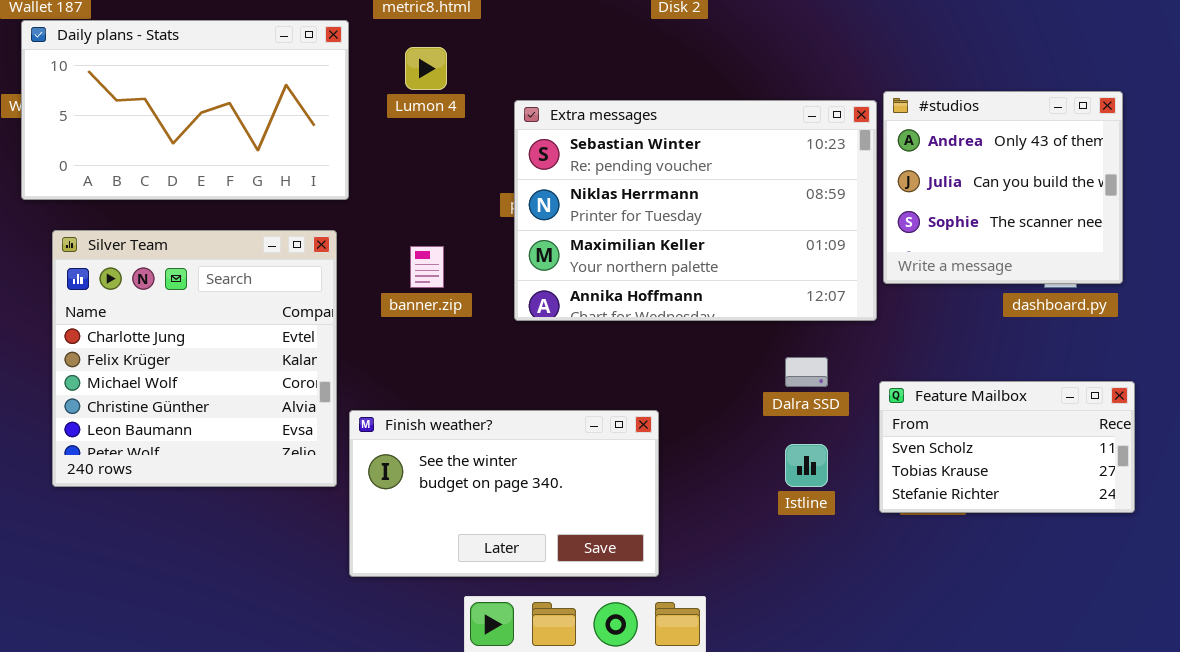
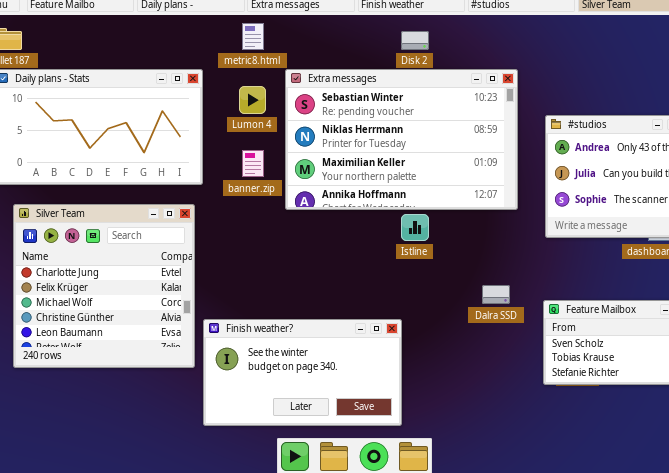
Extra messages: [514,100,877,321] -> [285,69,518,210], moved
banner.zip: [410,246,444,288] -> [242,150,264,177], moved
Istline: [785,444,828,487] -> [401,214,429,241], moved

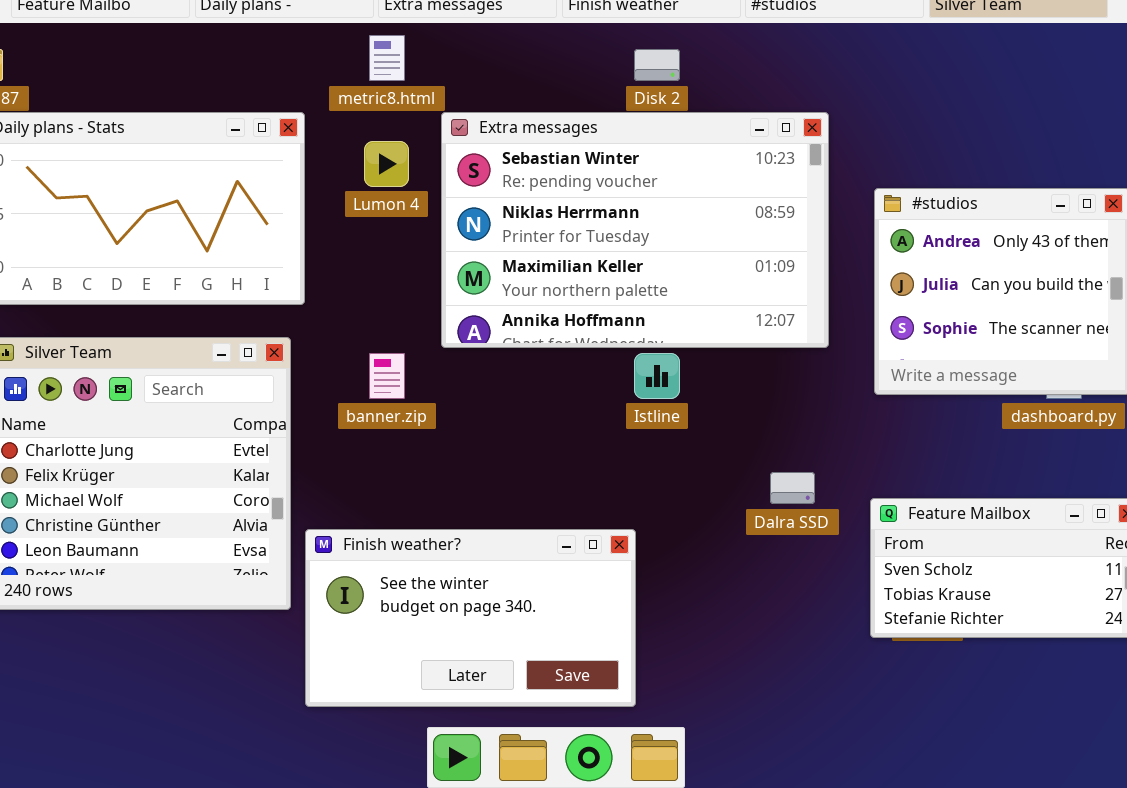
banner.zip: [242,150,264,177] -> [369,353,405,399], moved

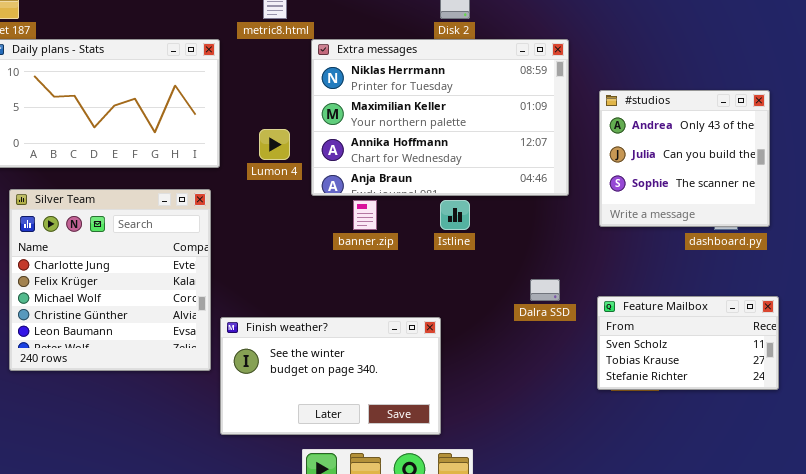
Extra messages: [441,112,829,348] -> [311,39,569,196], scrolled down 1 row
Lumon 4: [364,141,409,187] -> [259,129,290,160], moved
banner.zip: [369,353,405,399] -> [353,200,377,230], moved

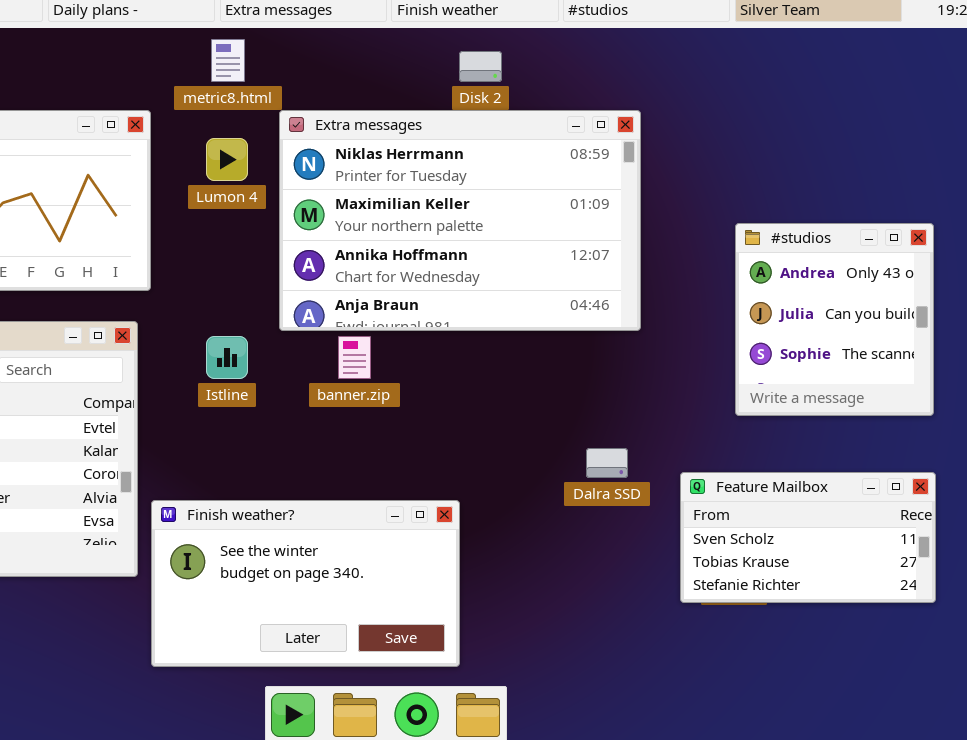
#studios: [599,90,770,227] -> [735,223,934,416], moved, resized
Lumon 4: [259,129,290,160] -> [206,138,248,181], moved
Istline: [440,200,470,230] -> [206,336,248,379], moved

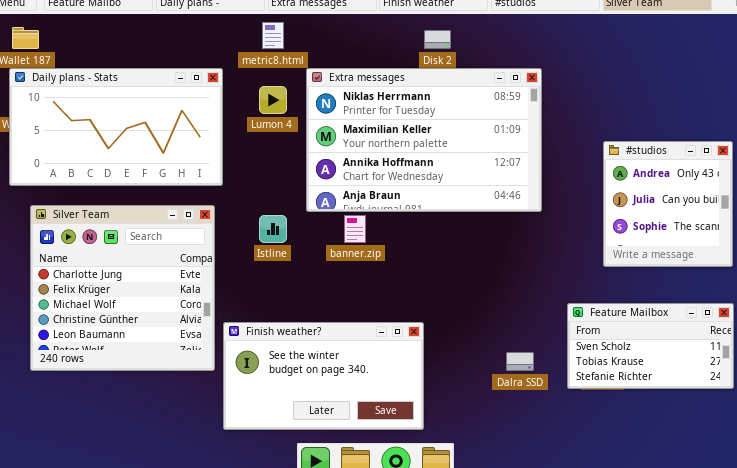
Dalra SSD: [586,448,628,478] -> [506,352,534,371], moved

